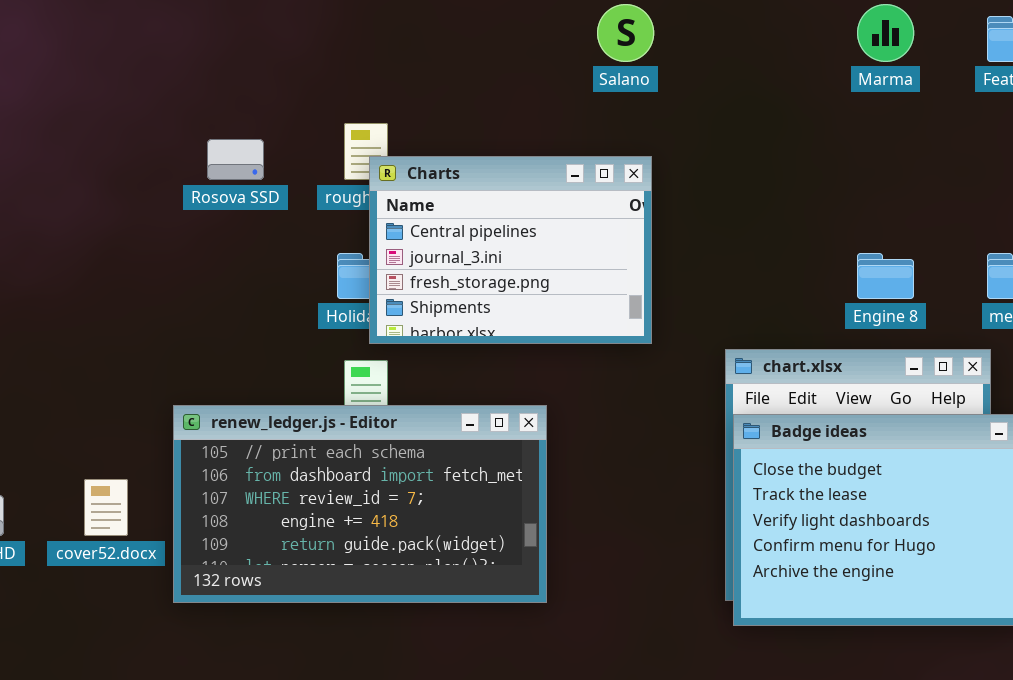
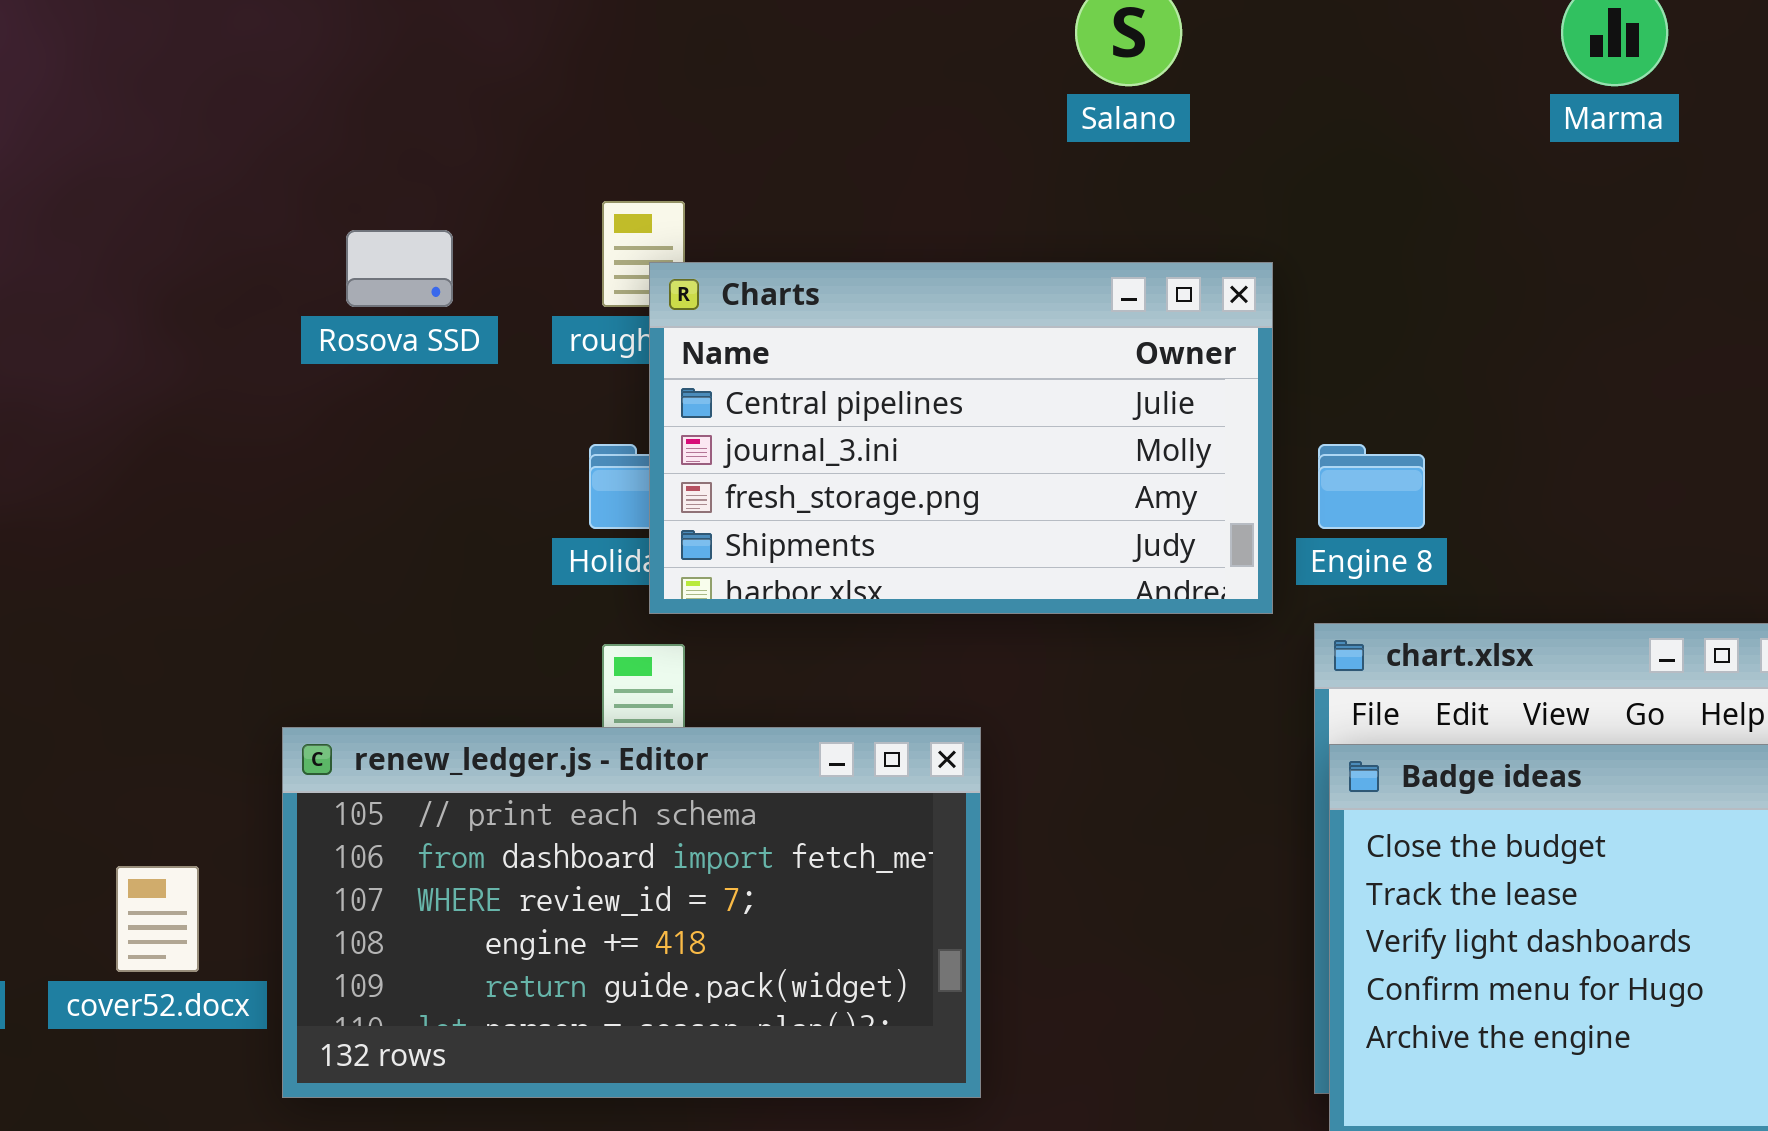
Charts: [369,156,652,344] -> [649,262,1273,614], resized
Engine 8: [857,253,914,299] -> [1318,444,1425,529], moved

